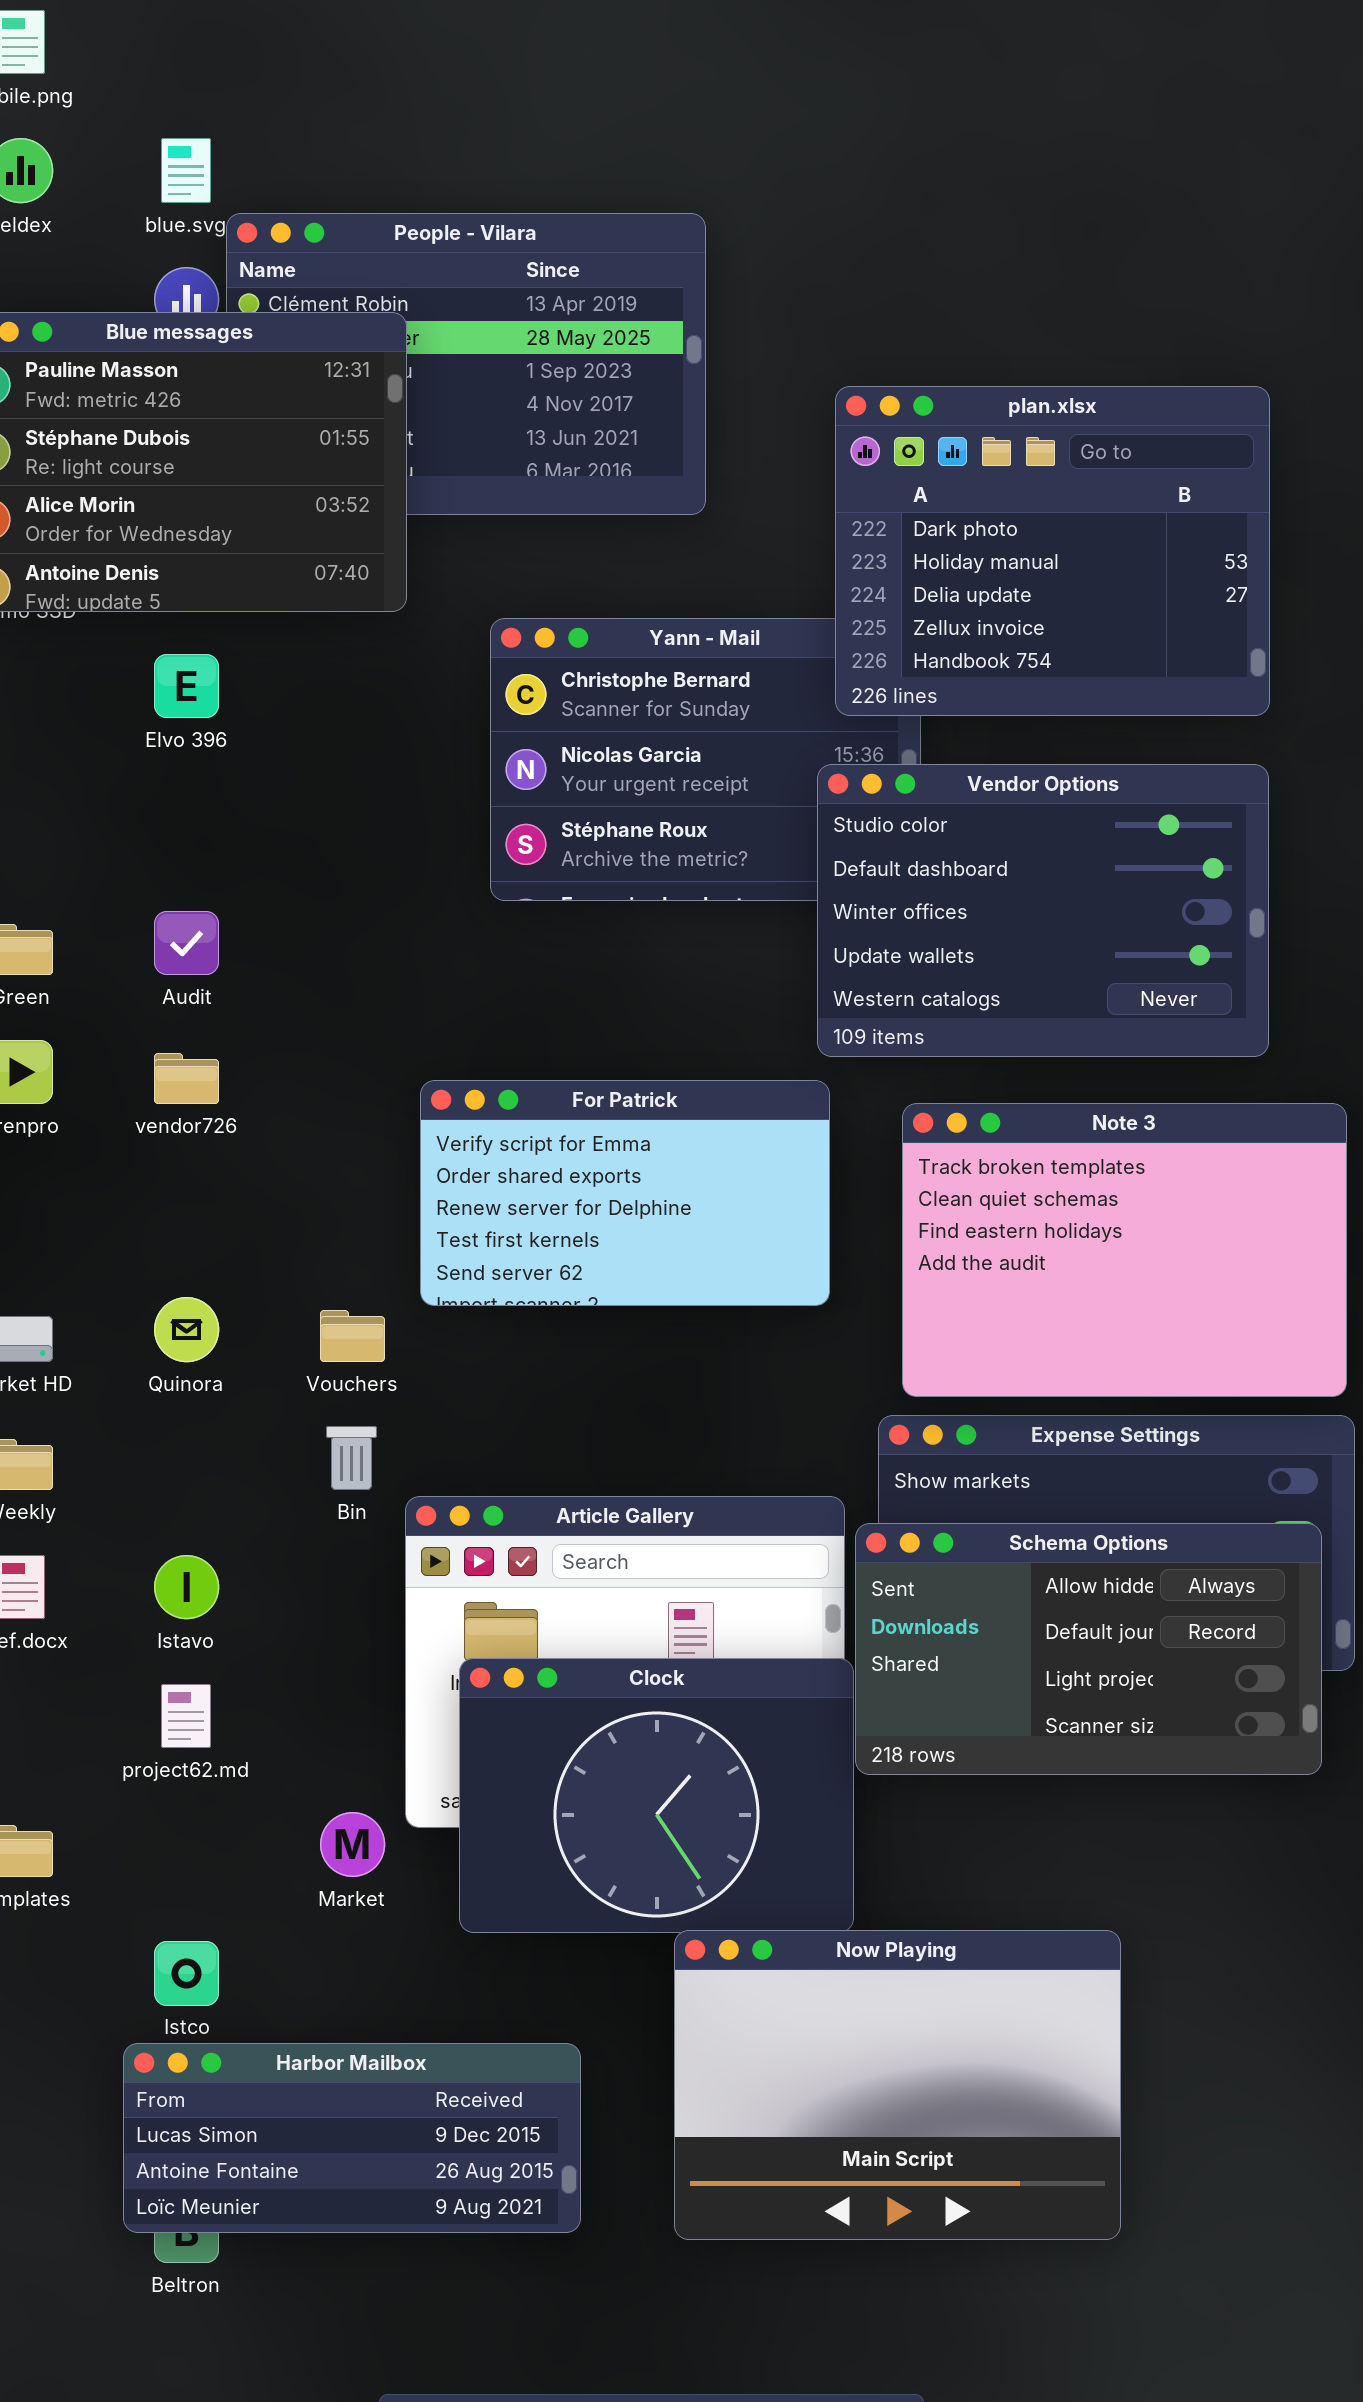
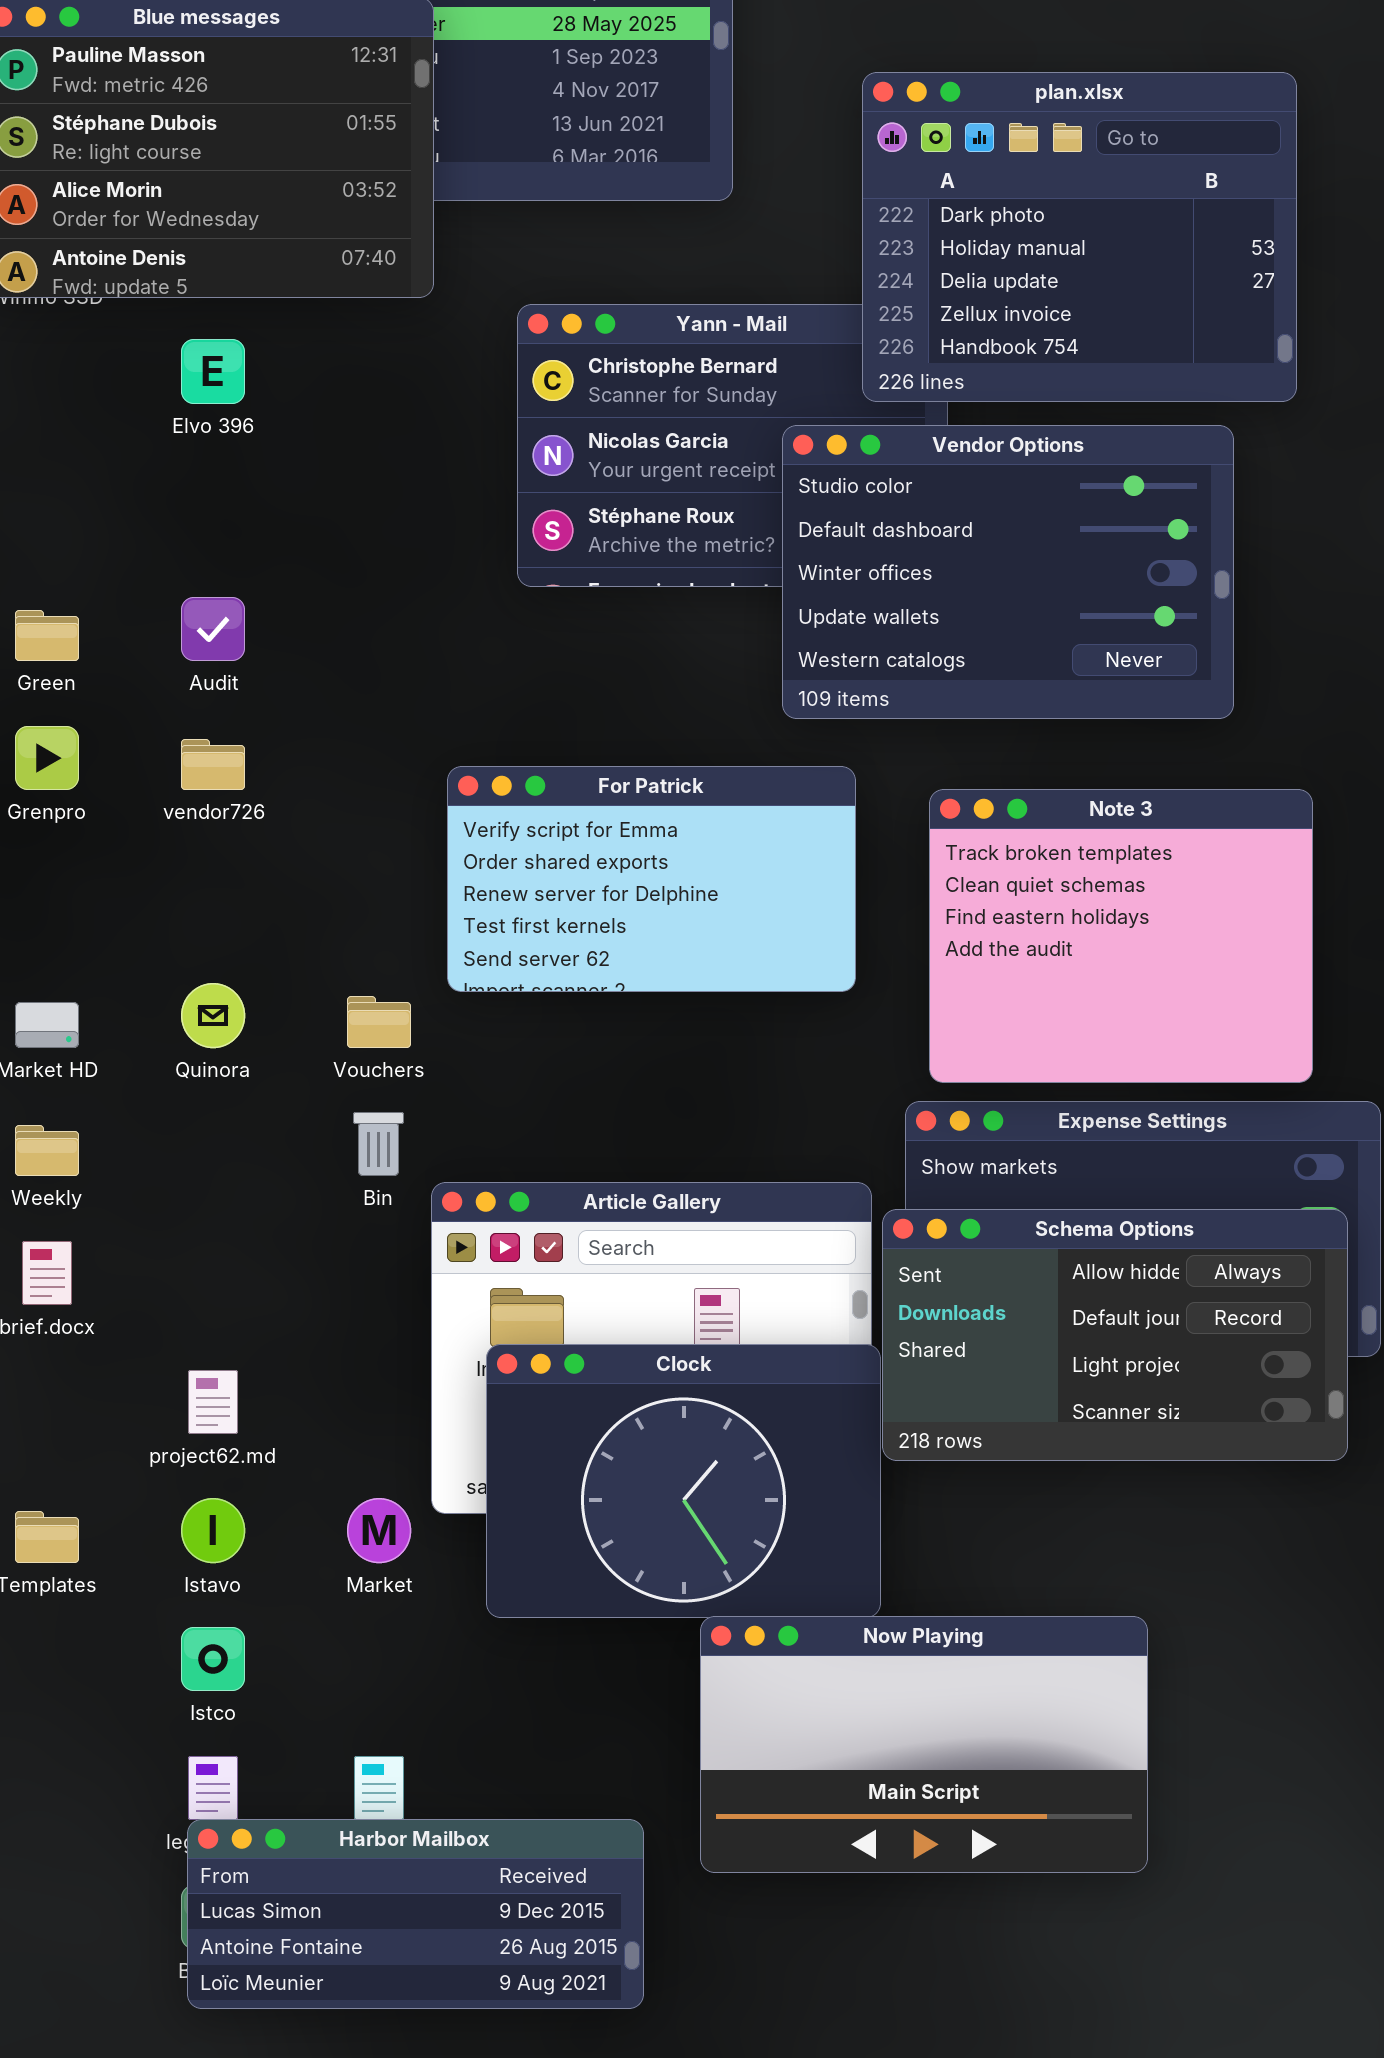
Vendor Options: [817,764,1269,1057] -> [782,425,1234,719], moved
Note 3: [902,1103,1347,1397] -> [929,789,1313,1083], resized
Istavo: [154,1555,219,1619] -> [181,1498,245,1563], moved
Now Playing: [674,1930,1121,2240] -> [700,1616,1148,1873], resized
Harbor Mailbox: [123,2043,581,2233] -> [187,1819,644,2009], moved

